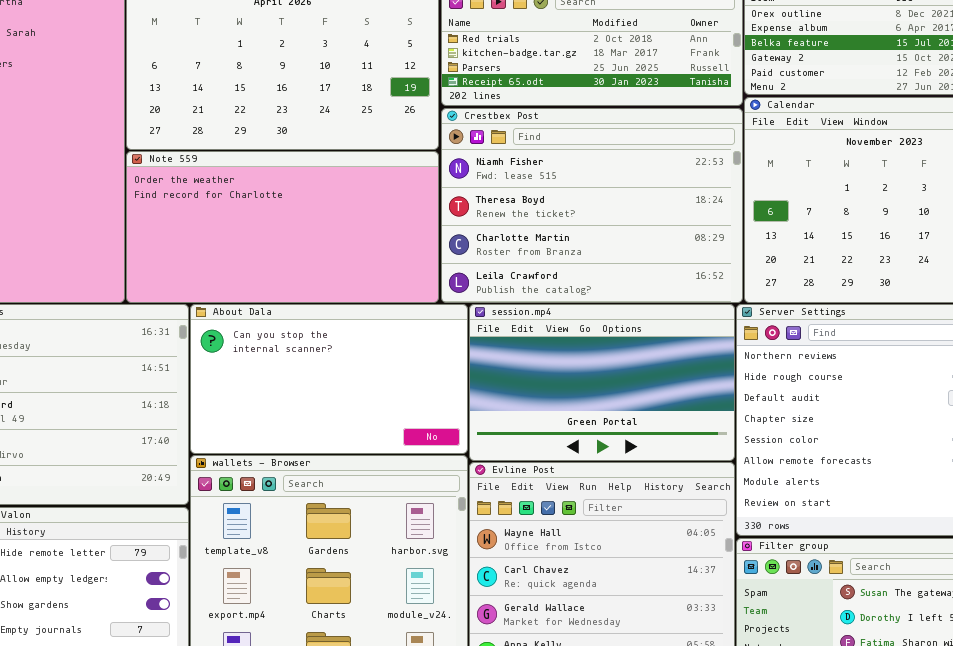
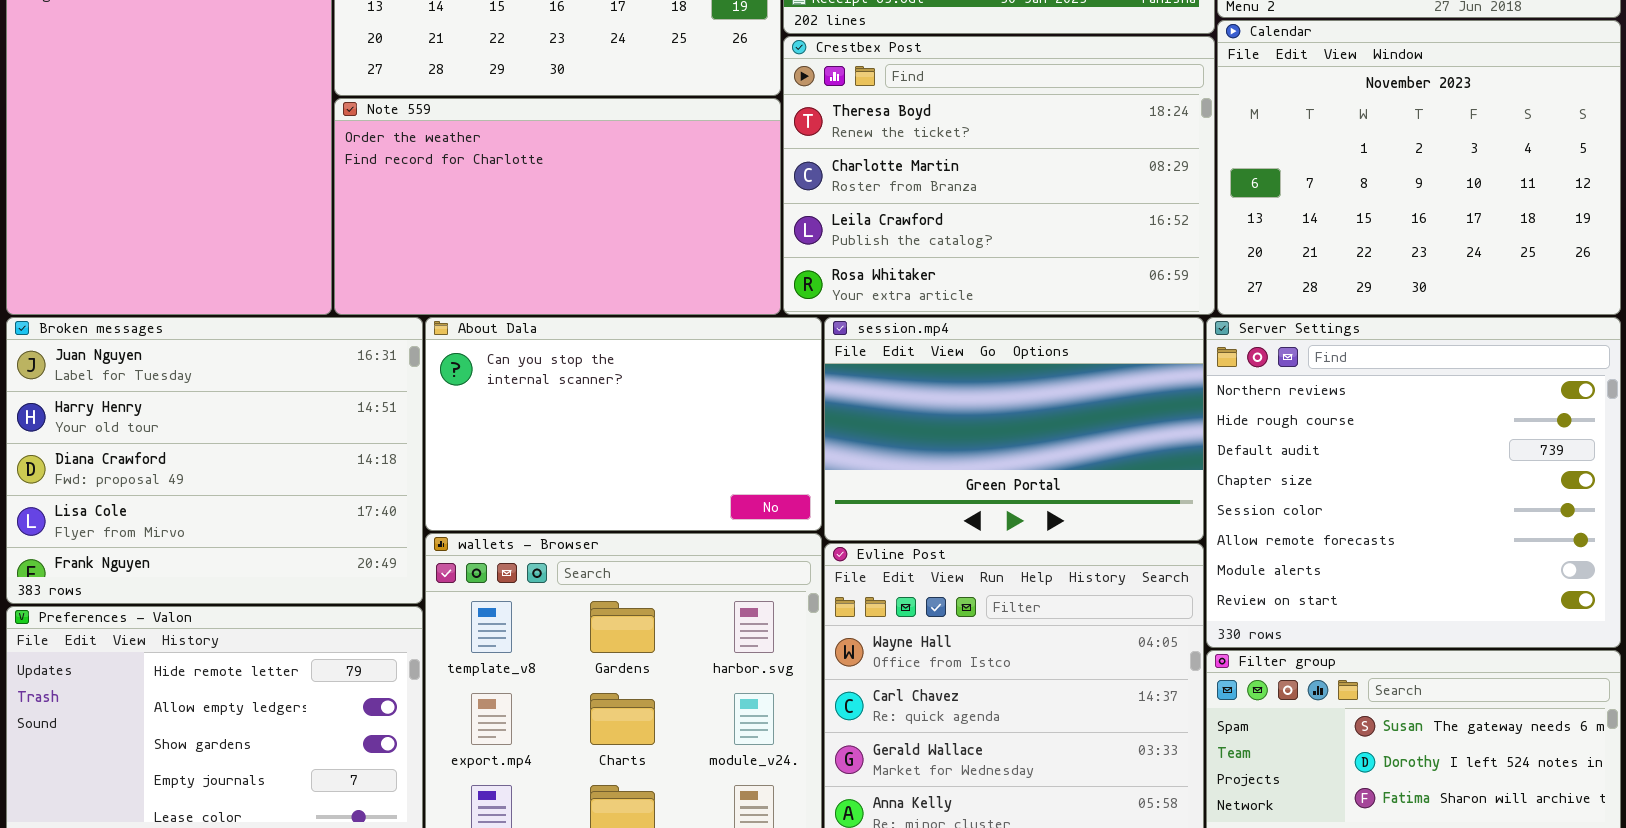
Crestbex Post: [441,108,743,303] -> [783,36,1215,315], scrolled down 1 row

